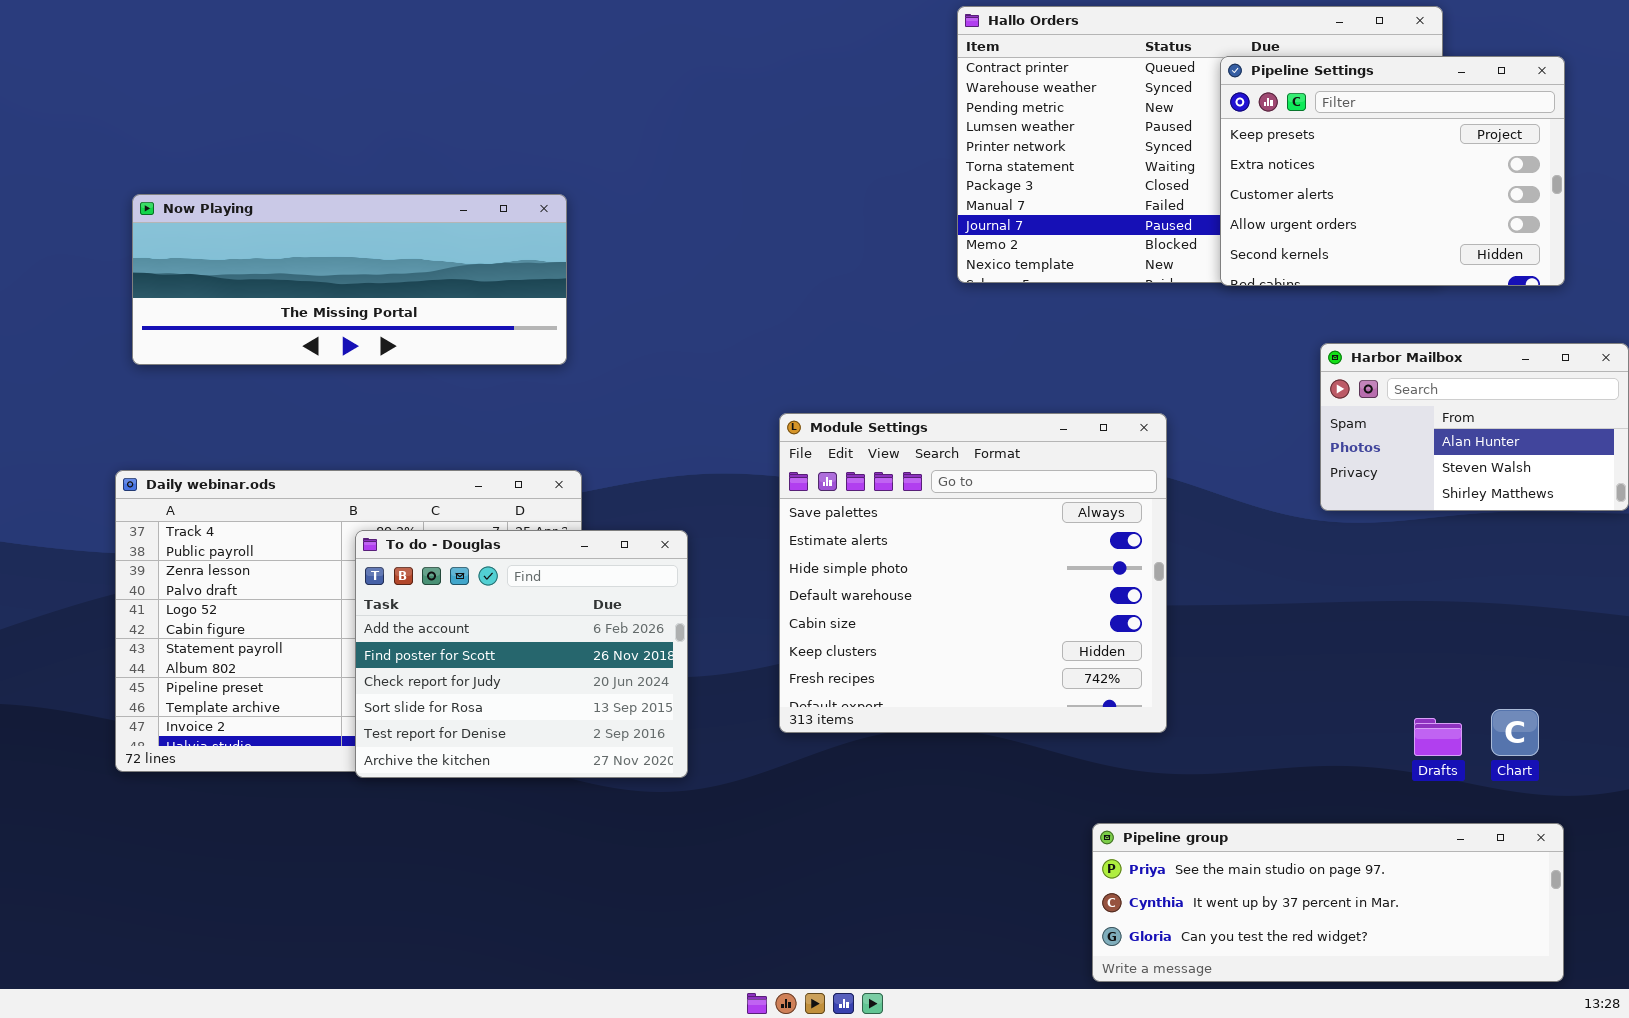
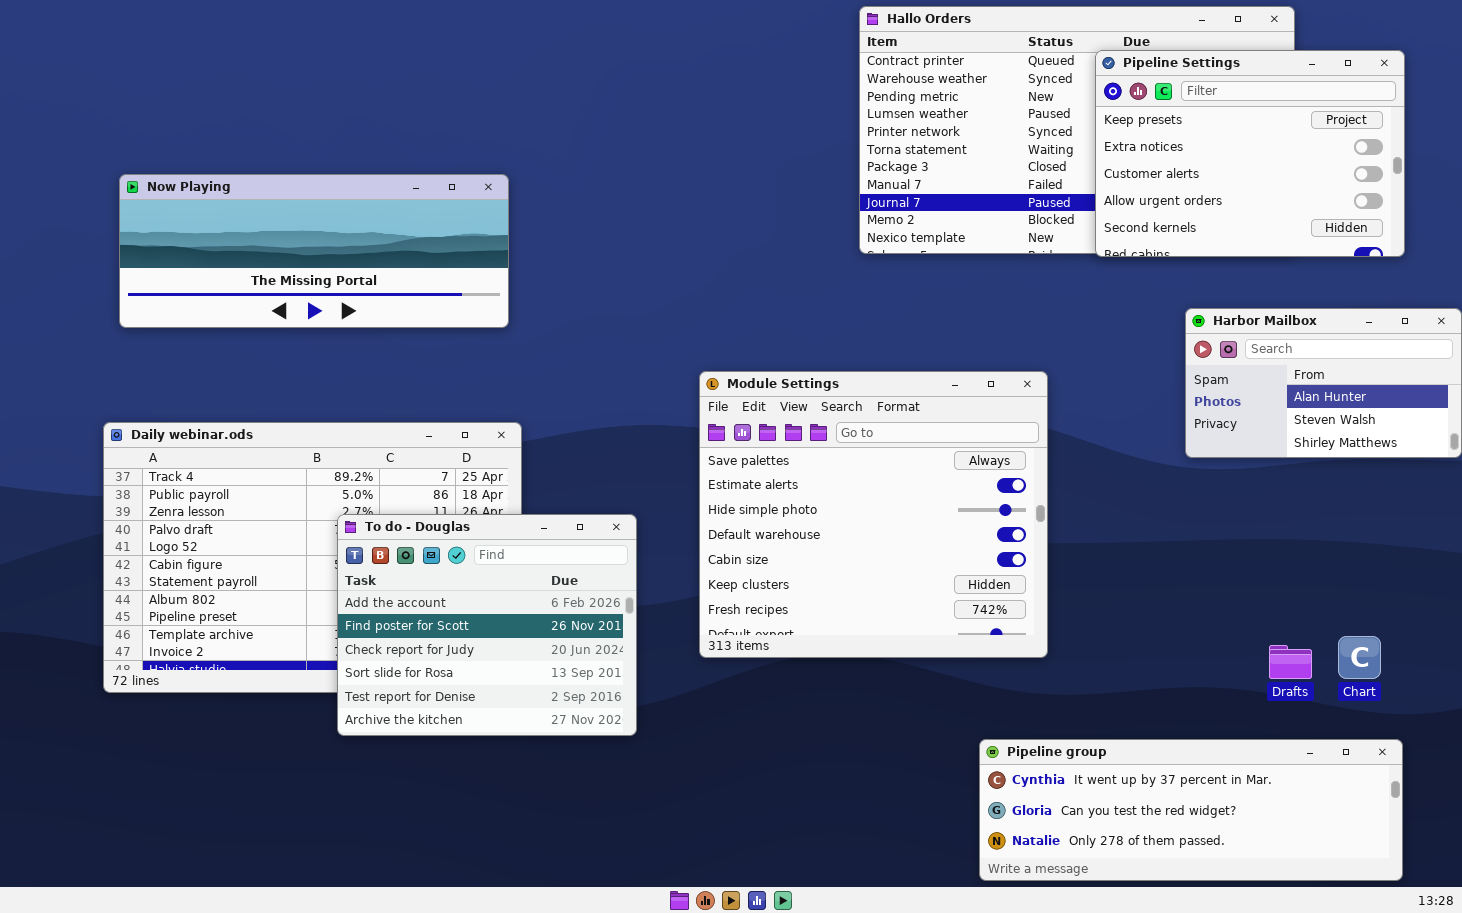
To do - Douglas: [355,530,688,778] -> [337,514,637,736], moved
Pipeline group: [1092,823,1564,982] -> [979,739,1403,881], scrolled down 1 row

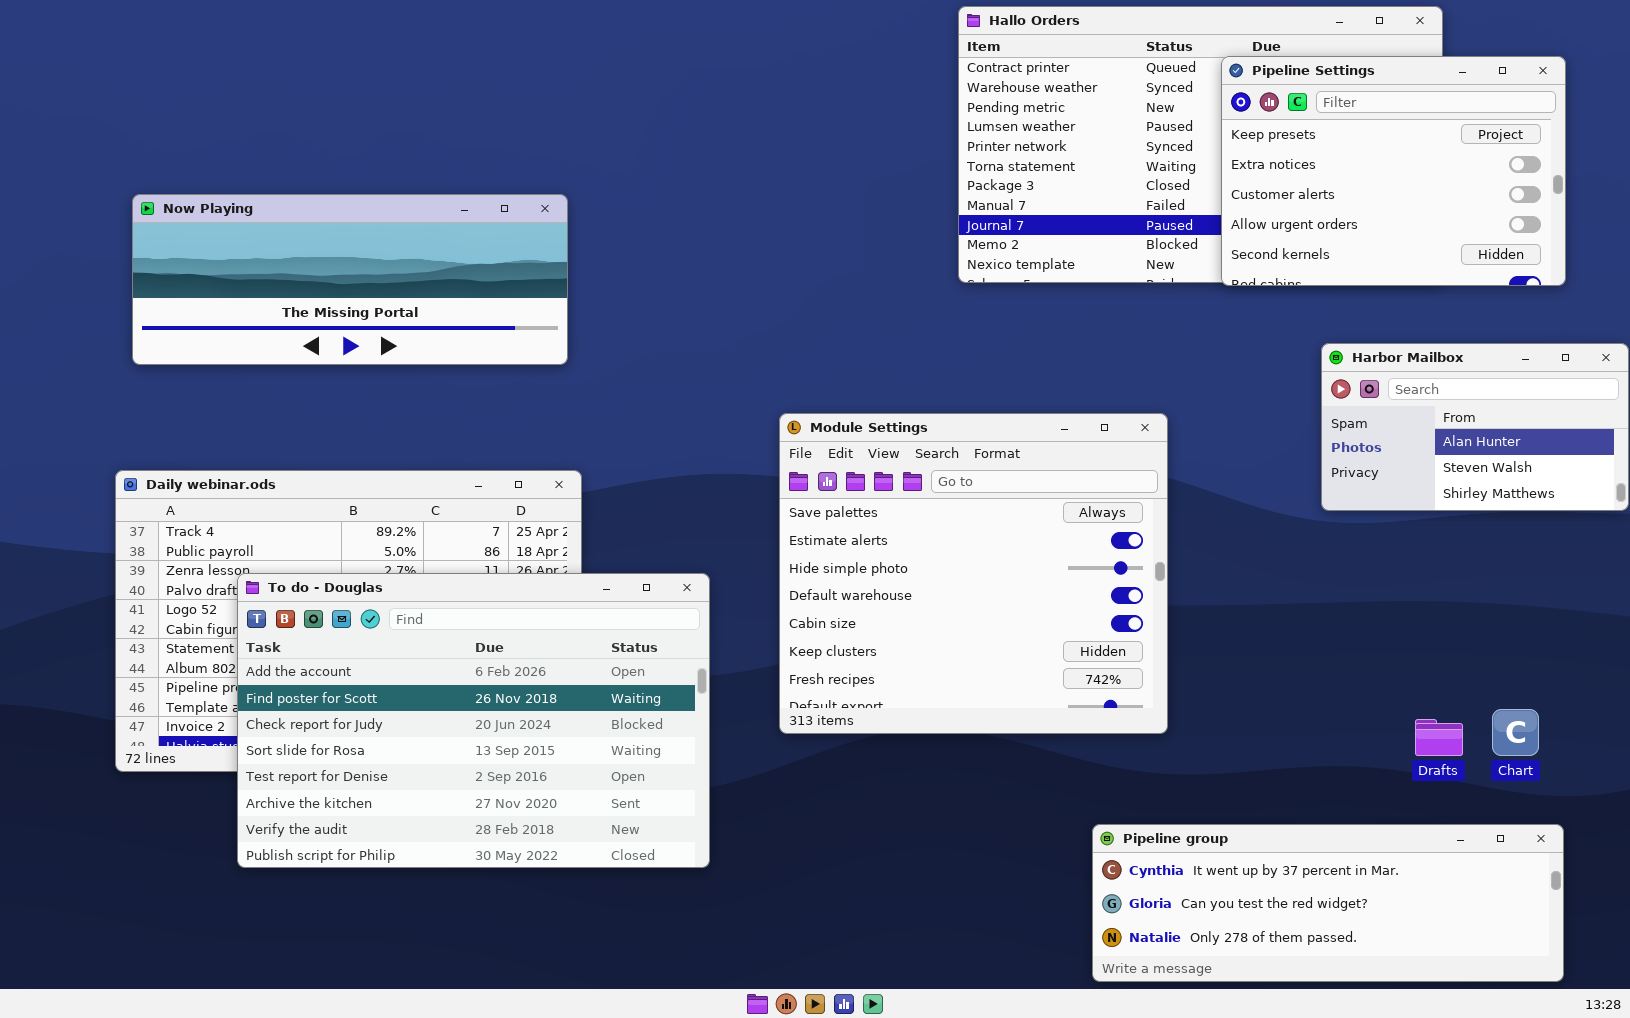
To do - Douglas: [337,514,637,736] -> [237,573,710,868], resized

